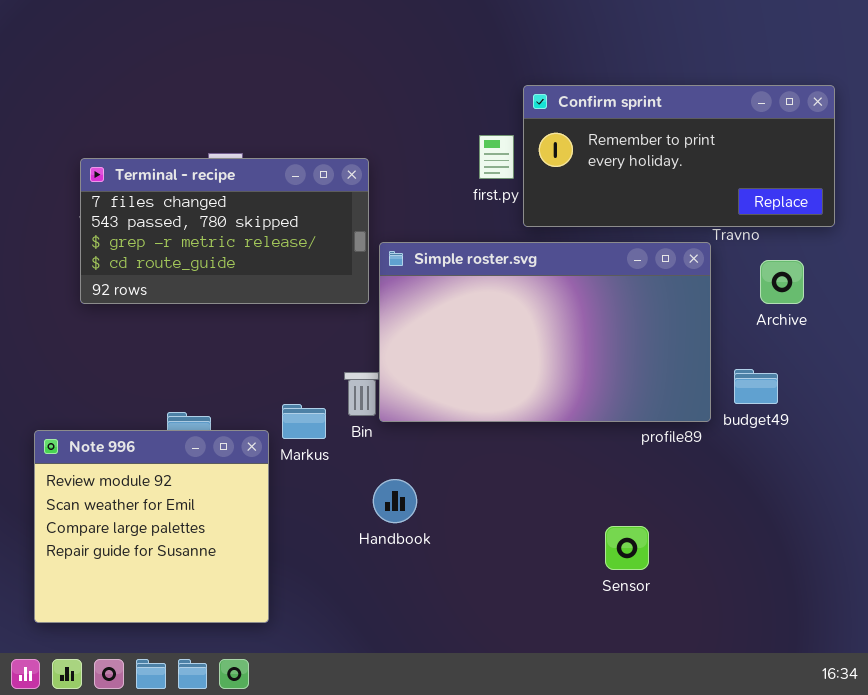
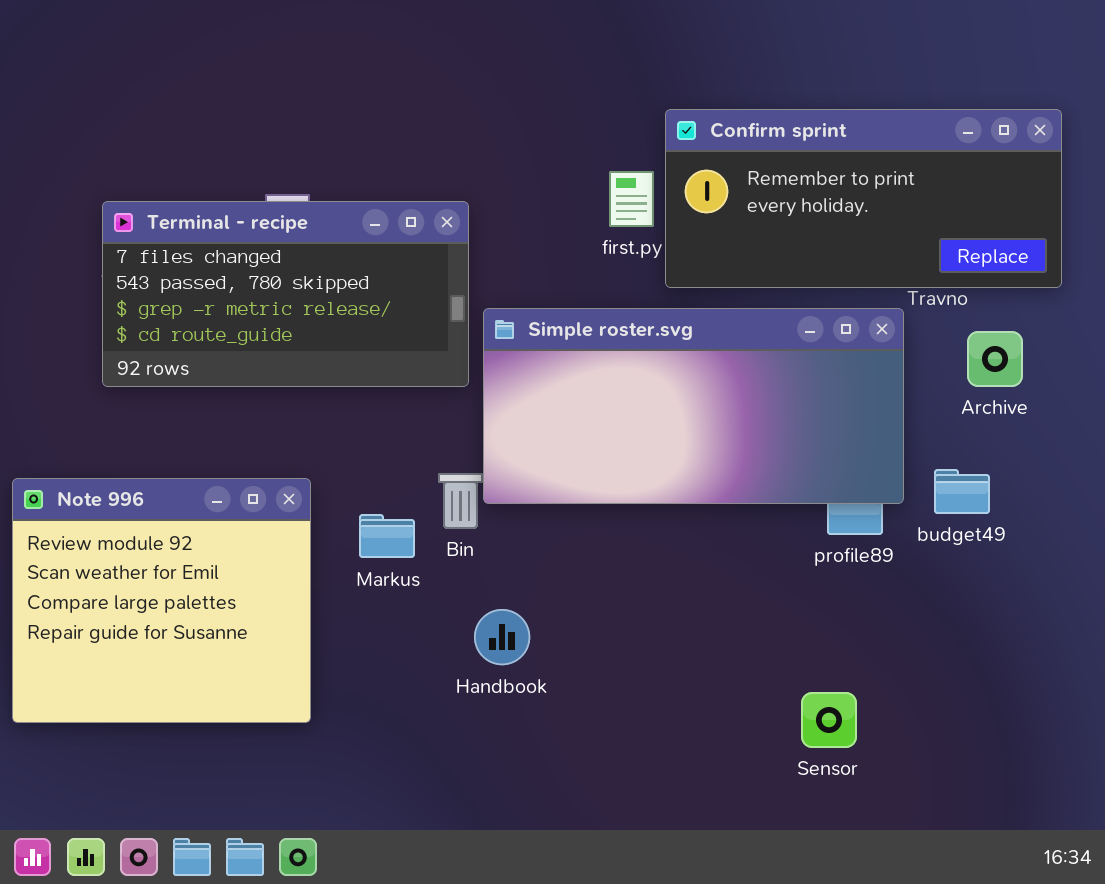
Simple roster.svg: [379,242,711,422] -> [483,308,904,504], resized
Note 996: [34,430,269,623] -> [12,478,311,723], moved
Sensor: [605,526,649,570] -> [801,692,857,748], moved

